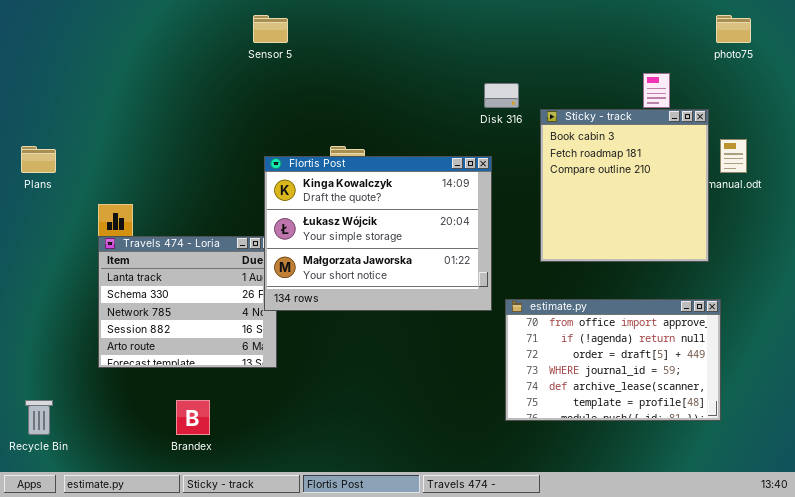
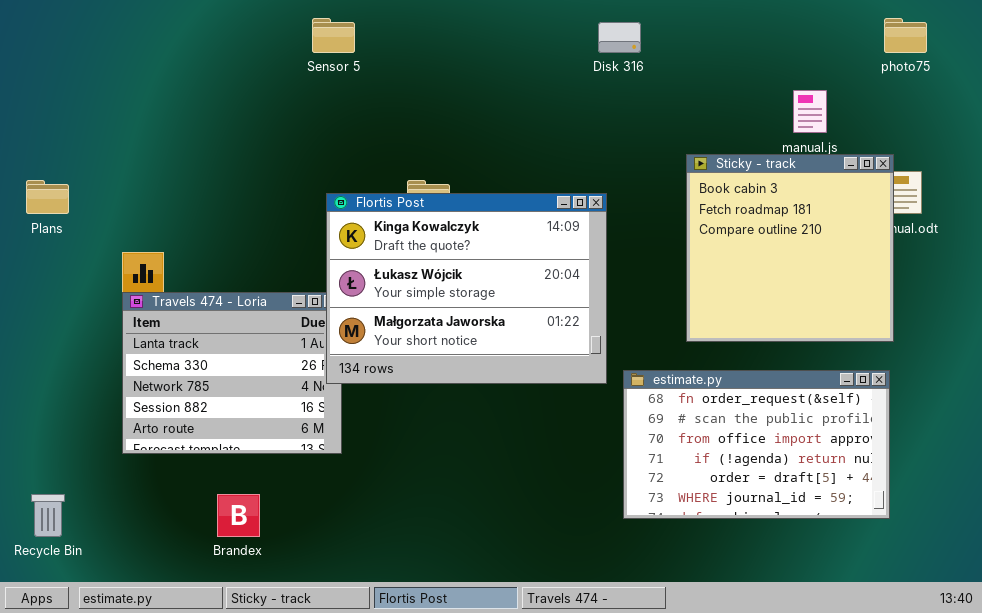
Disk 316: [484,83,519,108] -> [598,22,641,53], moved
Sticky - track: [540,109,709,262] -> [686,154,894,342], moved
estimate.py: [505,299,721,421] -> [623,370,890,519], scrolled up 2 rows

